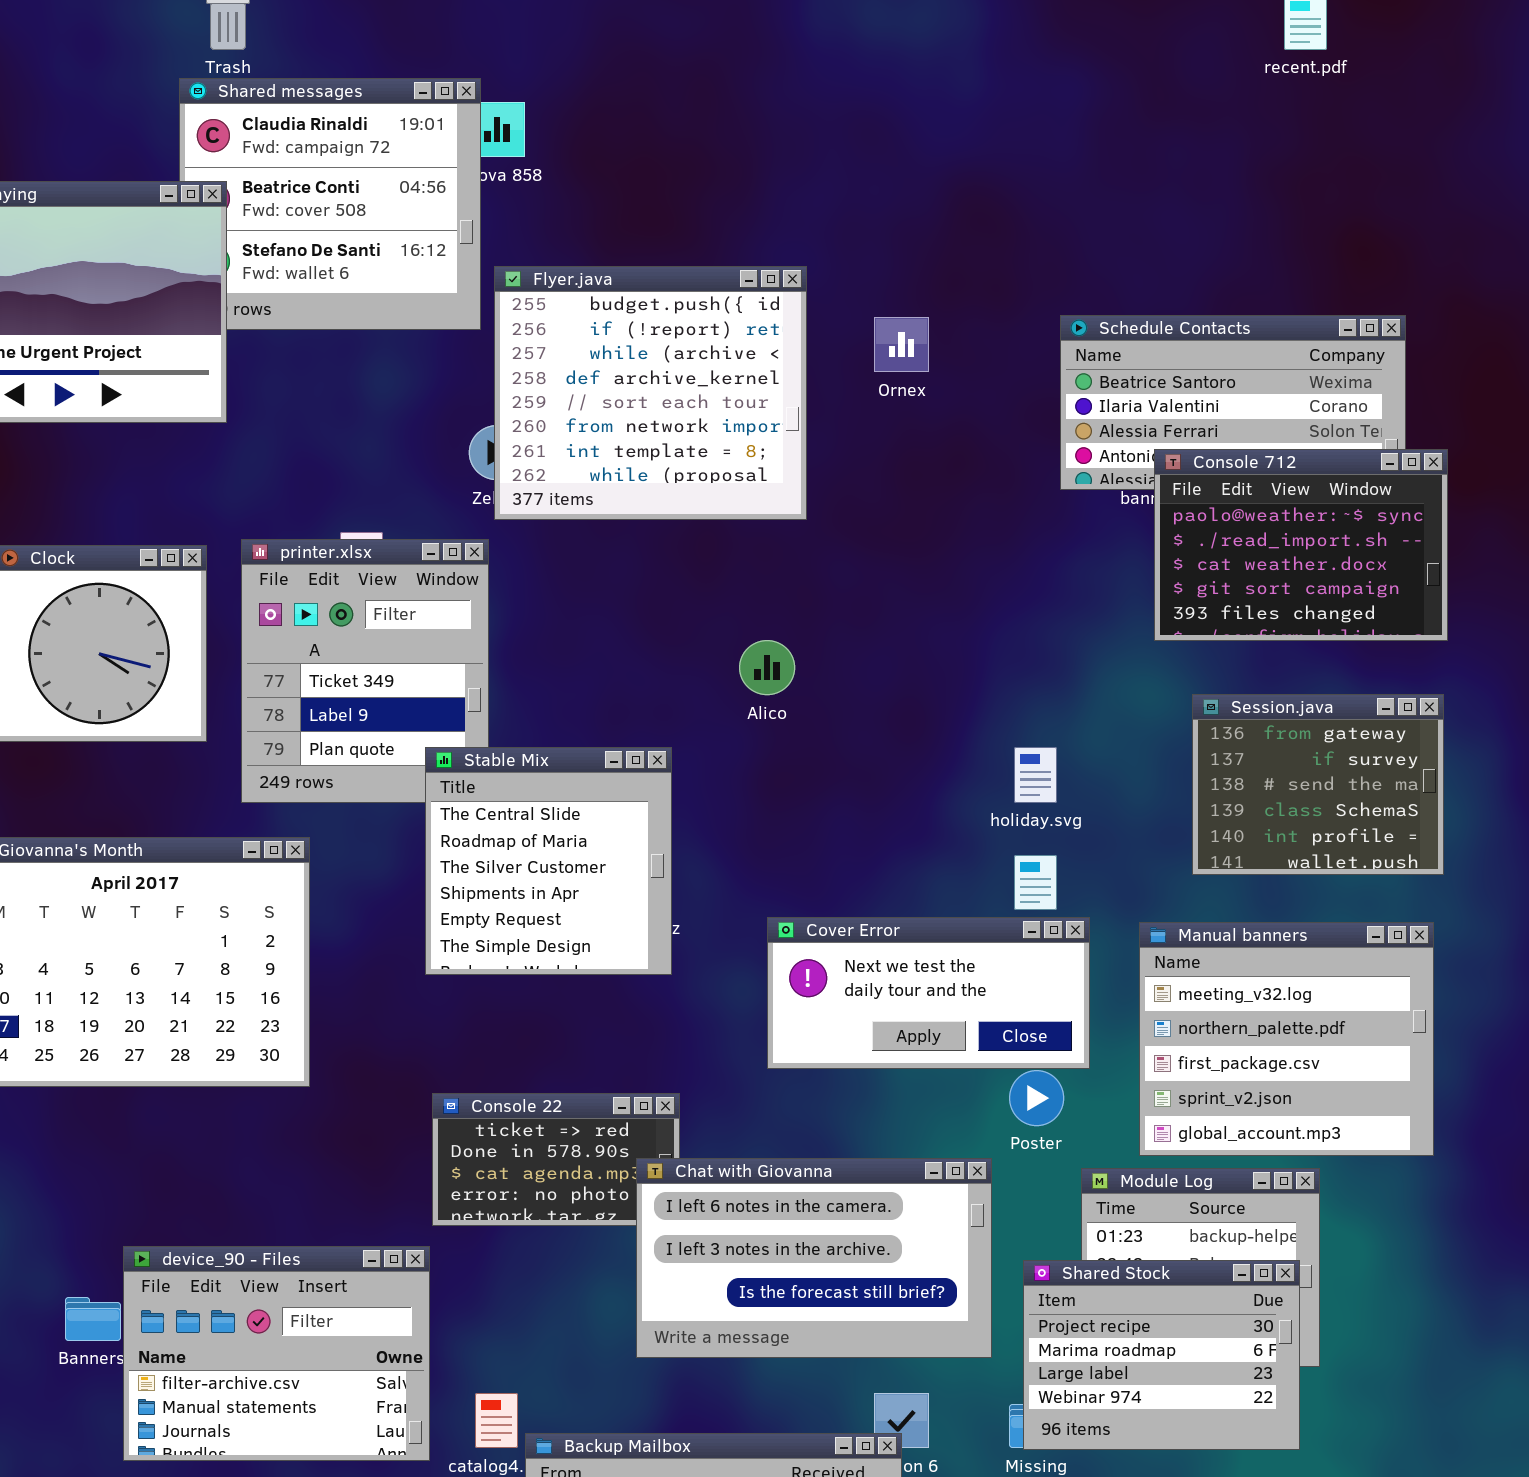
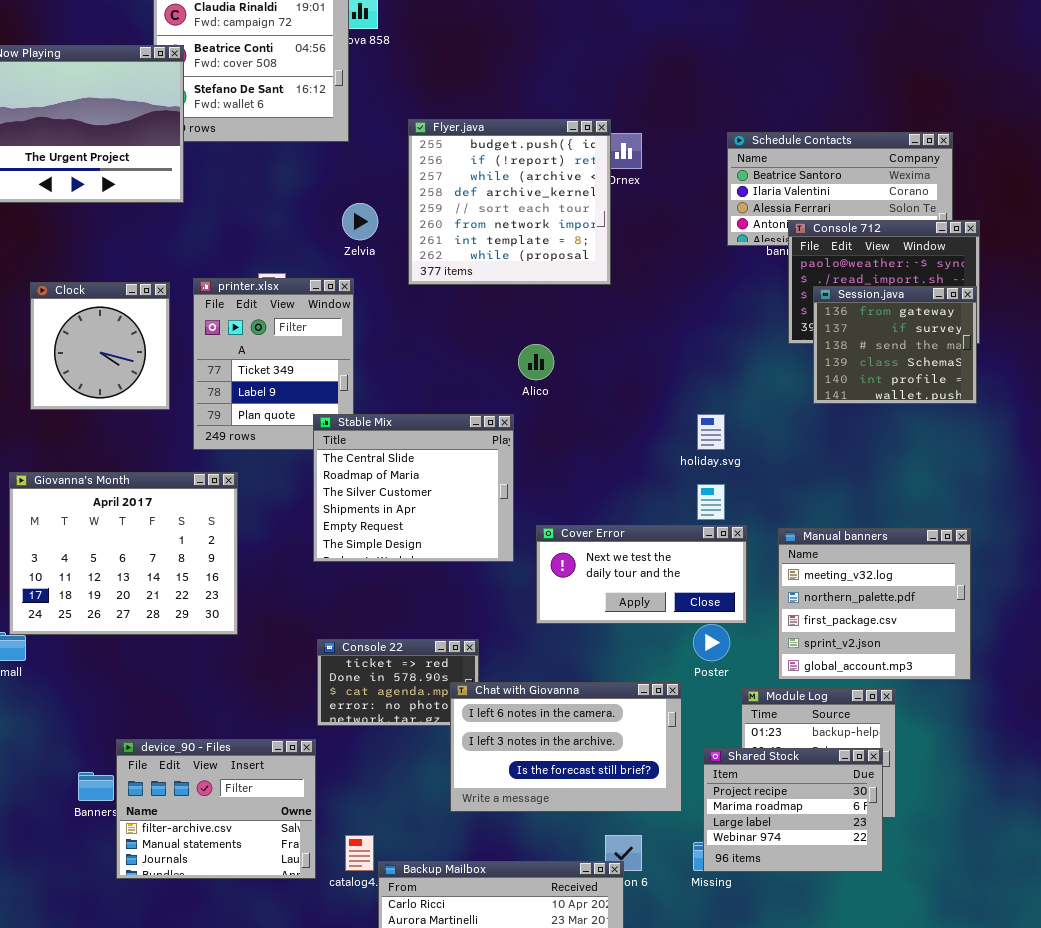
Flyer.java: [494,266,807,520] -> [408,119,611,285], moved
Session.java: [1192,694,1444,875] -> [813,286,977,404], moved
Stable Mix: [425,747,672,975] -> [313,414,514,562], resized

